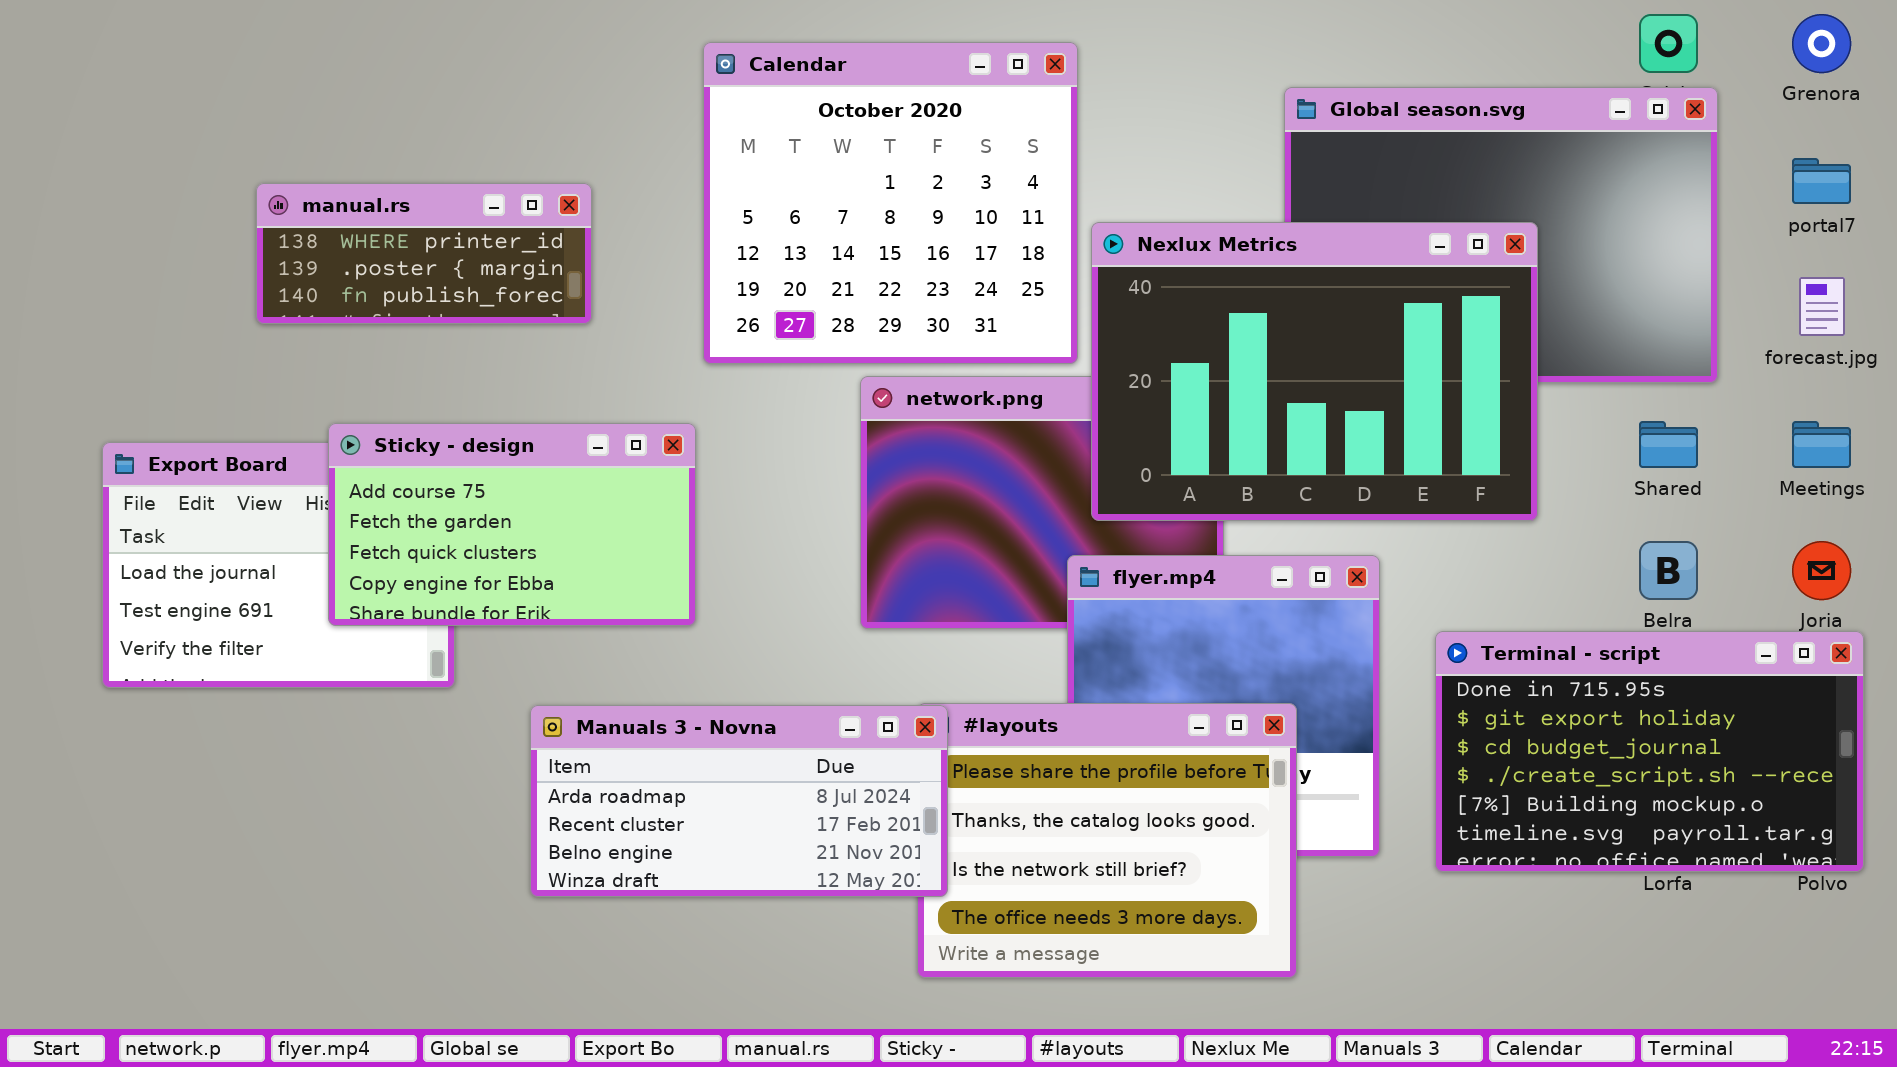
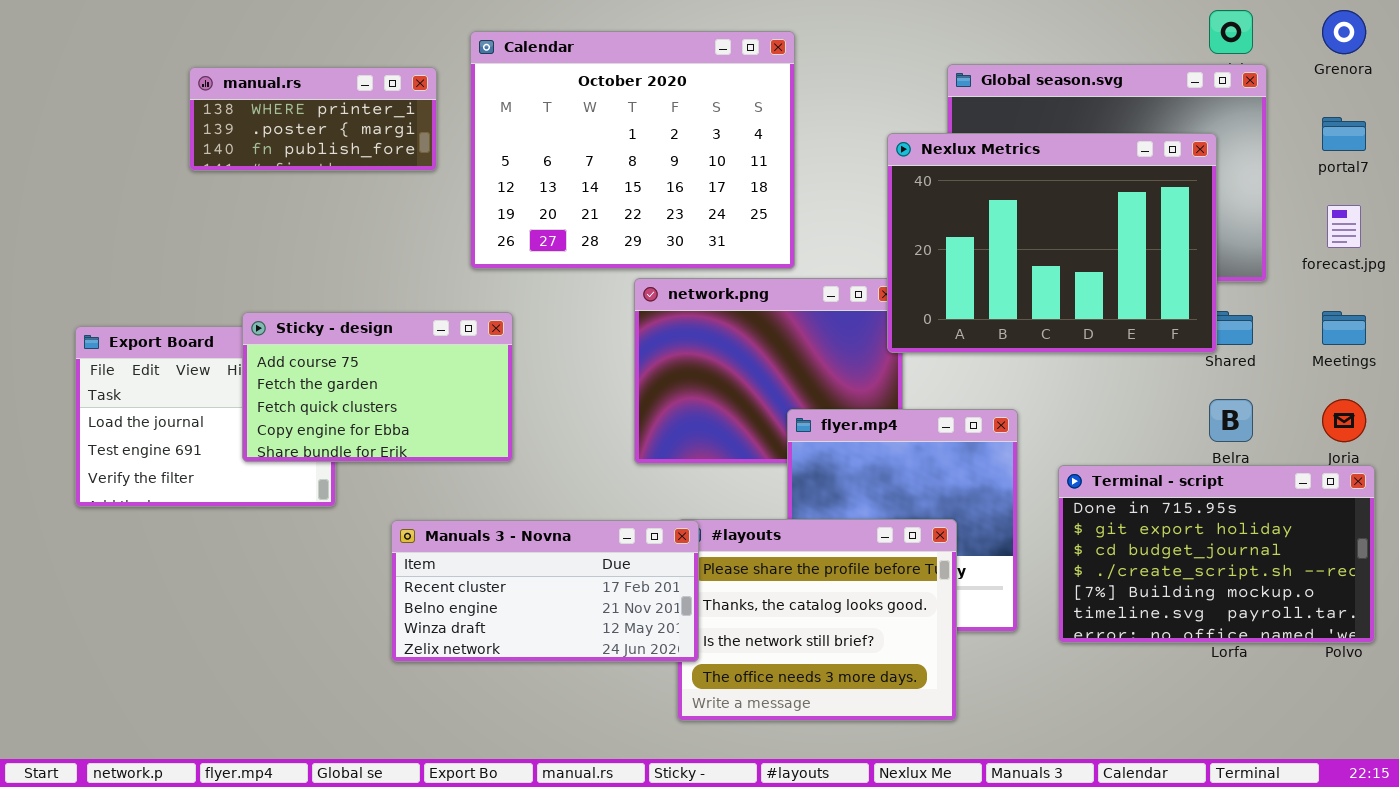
Calendar: [703,42,1078,364] -> [470,31,795,269], resized
manual.rs: [256,183,592,324] -> [189,67,437,171], moved
Nexlux Metrics: [1091,222,1538,521] -> [887,133,1217,353], moved
Manuals 3 - Novna: [530,705,948,897] -> [391,520,699,662], scrolled down 1 row

